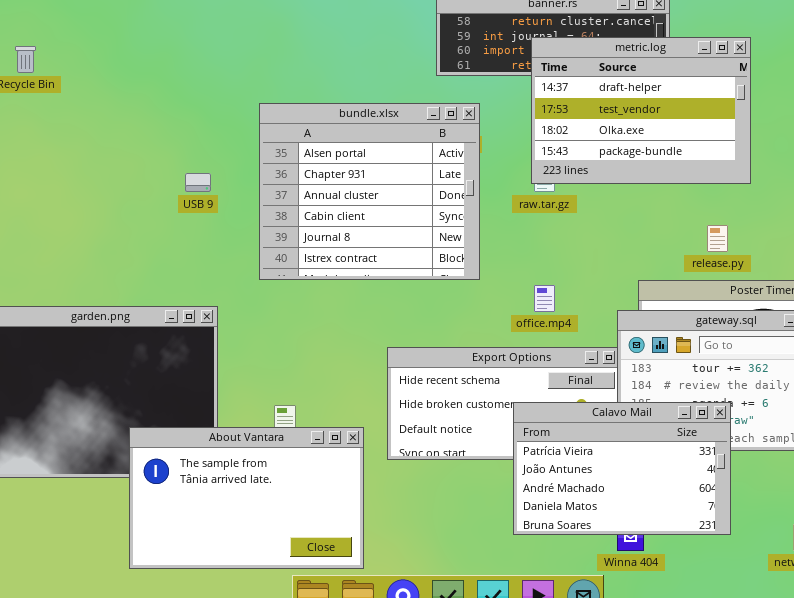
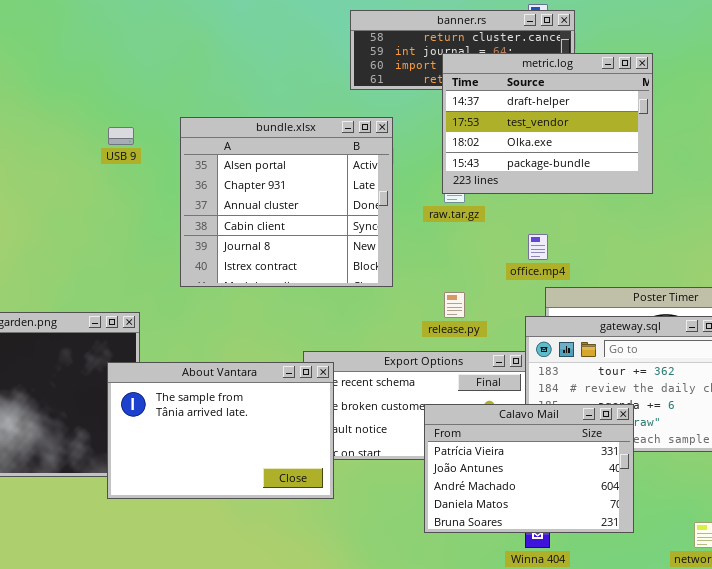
USB 9: [185,173,211,192] -> [108,127,134,145], moved
release.py: [707,225,728,252] -> [444,292,465,318], moved
office.mp4: [534,285,555,312] -> [528,234,548,260], moved
About Vantara: [129,427,364,569] -> [107,362,334,499], moved

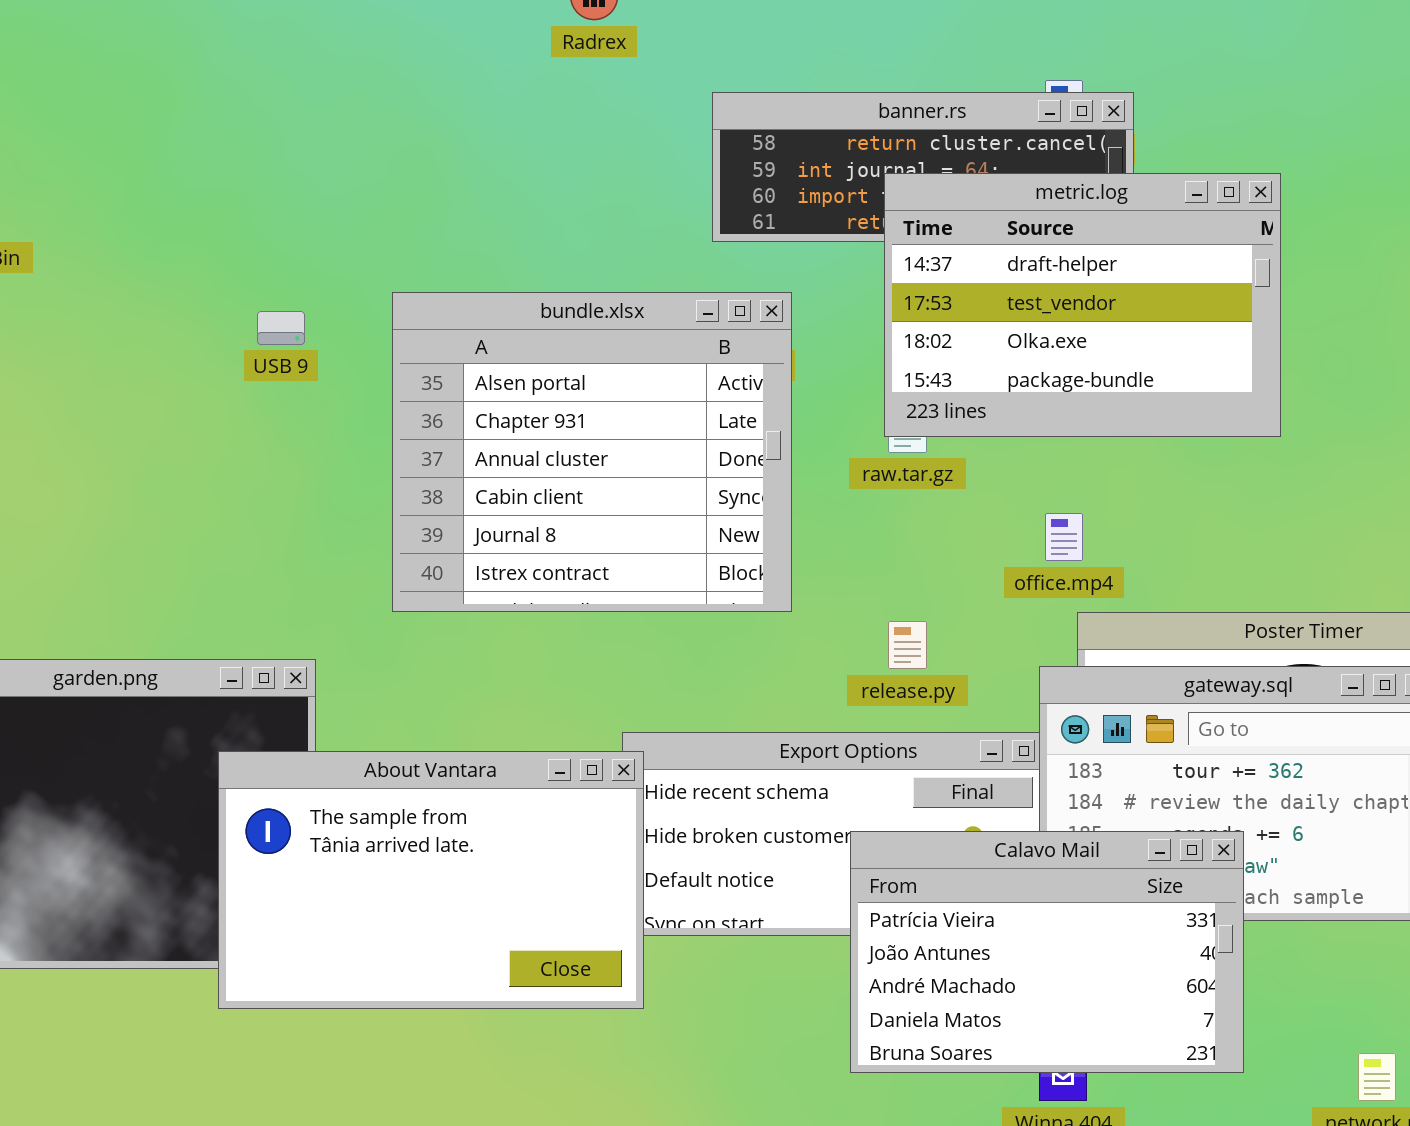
About Vantara: [107,362,334,499] -> [218,751,644,1009], moved

